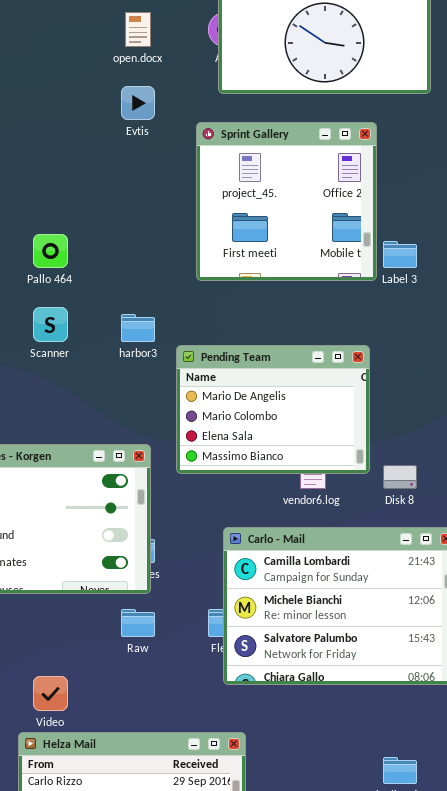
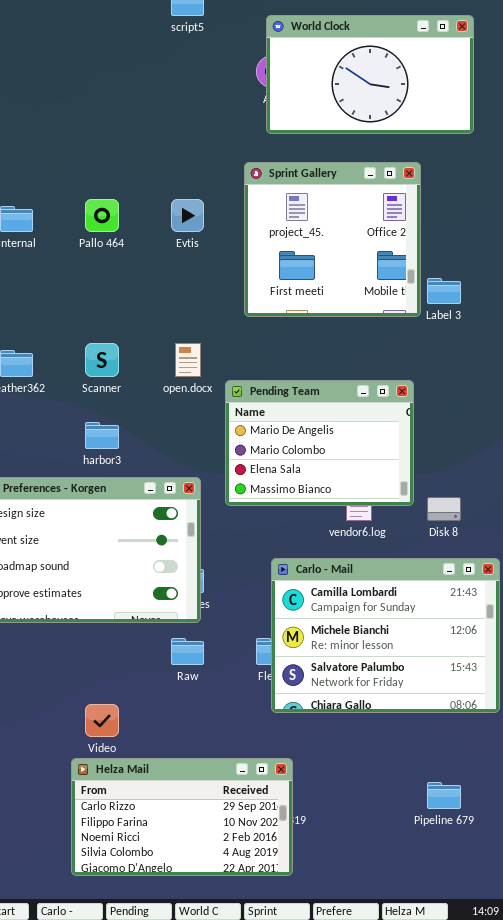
open.docx: [125,12,151,47] -> [175,343,201,377], moved
Evtis: [121,86,155,120] -> [171,199,204,232], moved
Pallo 464: [33,234,68,268] -> [85,199,119,232], moved
harbor3: [121,314,155,342] -> [85,422,119,449], moved

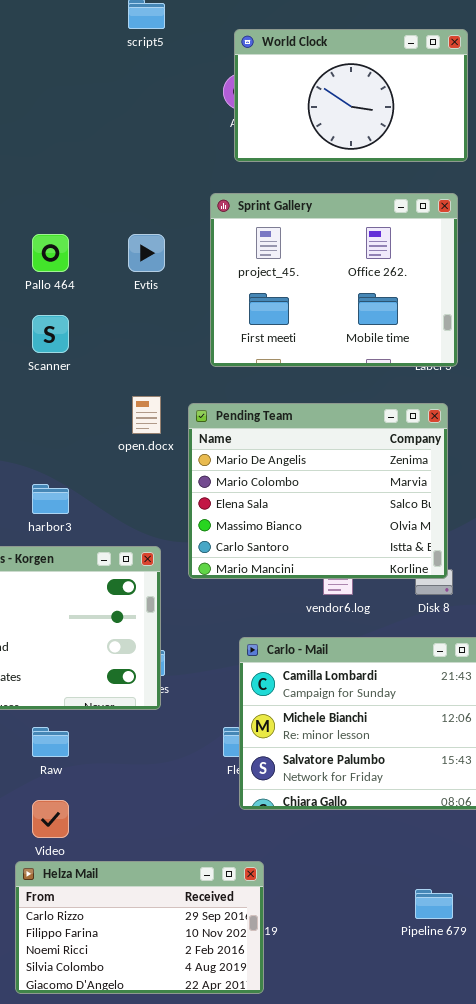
Sprint Gallery: [244,162,421,317] -> [210,193,458,367], resized
Scanner: [85,343,119,377] -> [32,315,69,353], moved
Pending Team: [225,380,414,506] -> [188,403,448,579], resized
Raw: [171,638,204,665] -> [32,727,69,757], moved

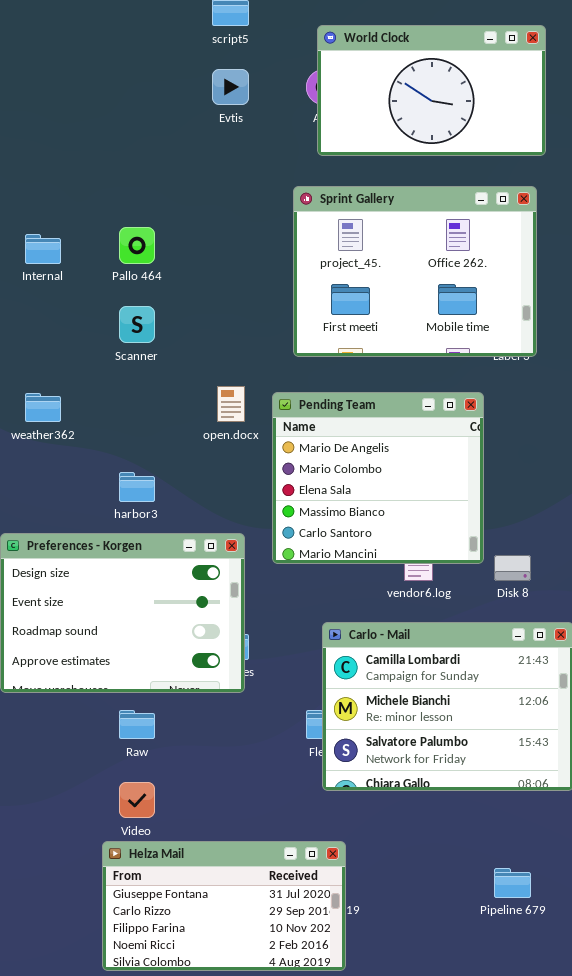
Evtis: [128,234,165,272] -> [212,69,249,105], moved
Pending Team: [188,403,448,579] -> [272,392,484,564], resized
Helza Mail: [15,861,264,994] -> [102,841,346,971], scrolled up 1 row

